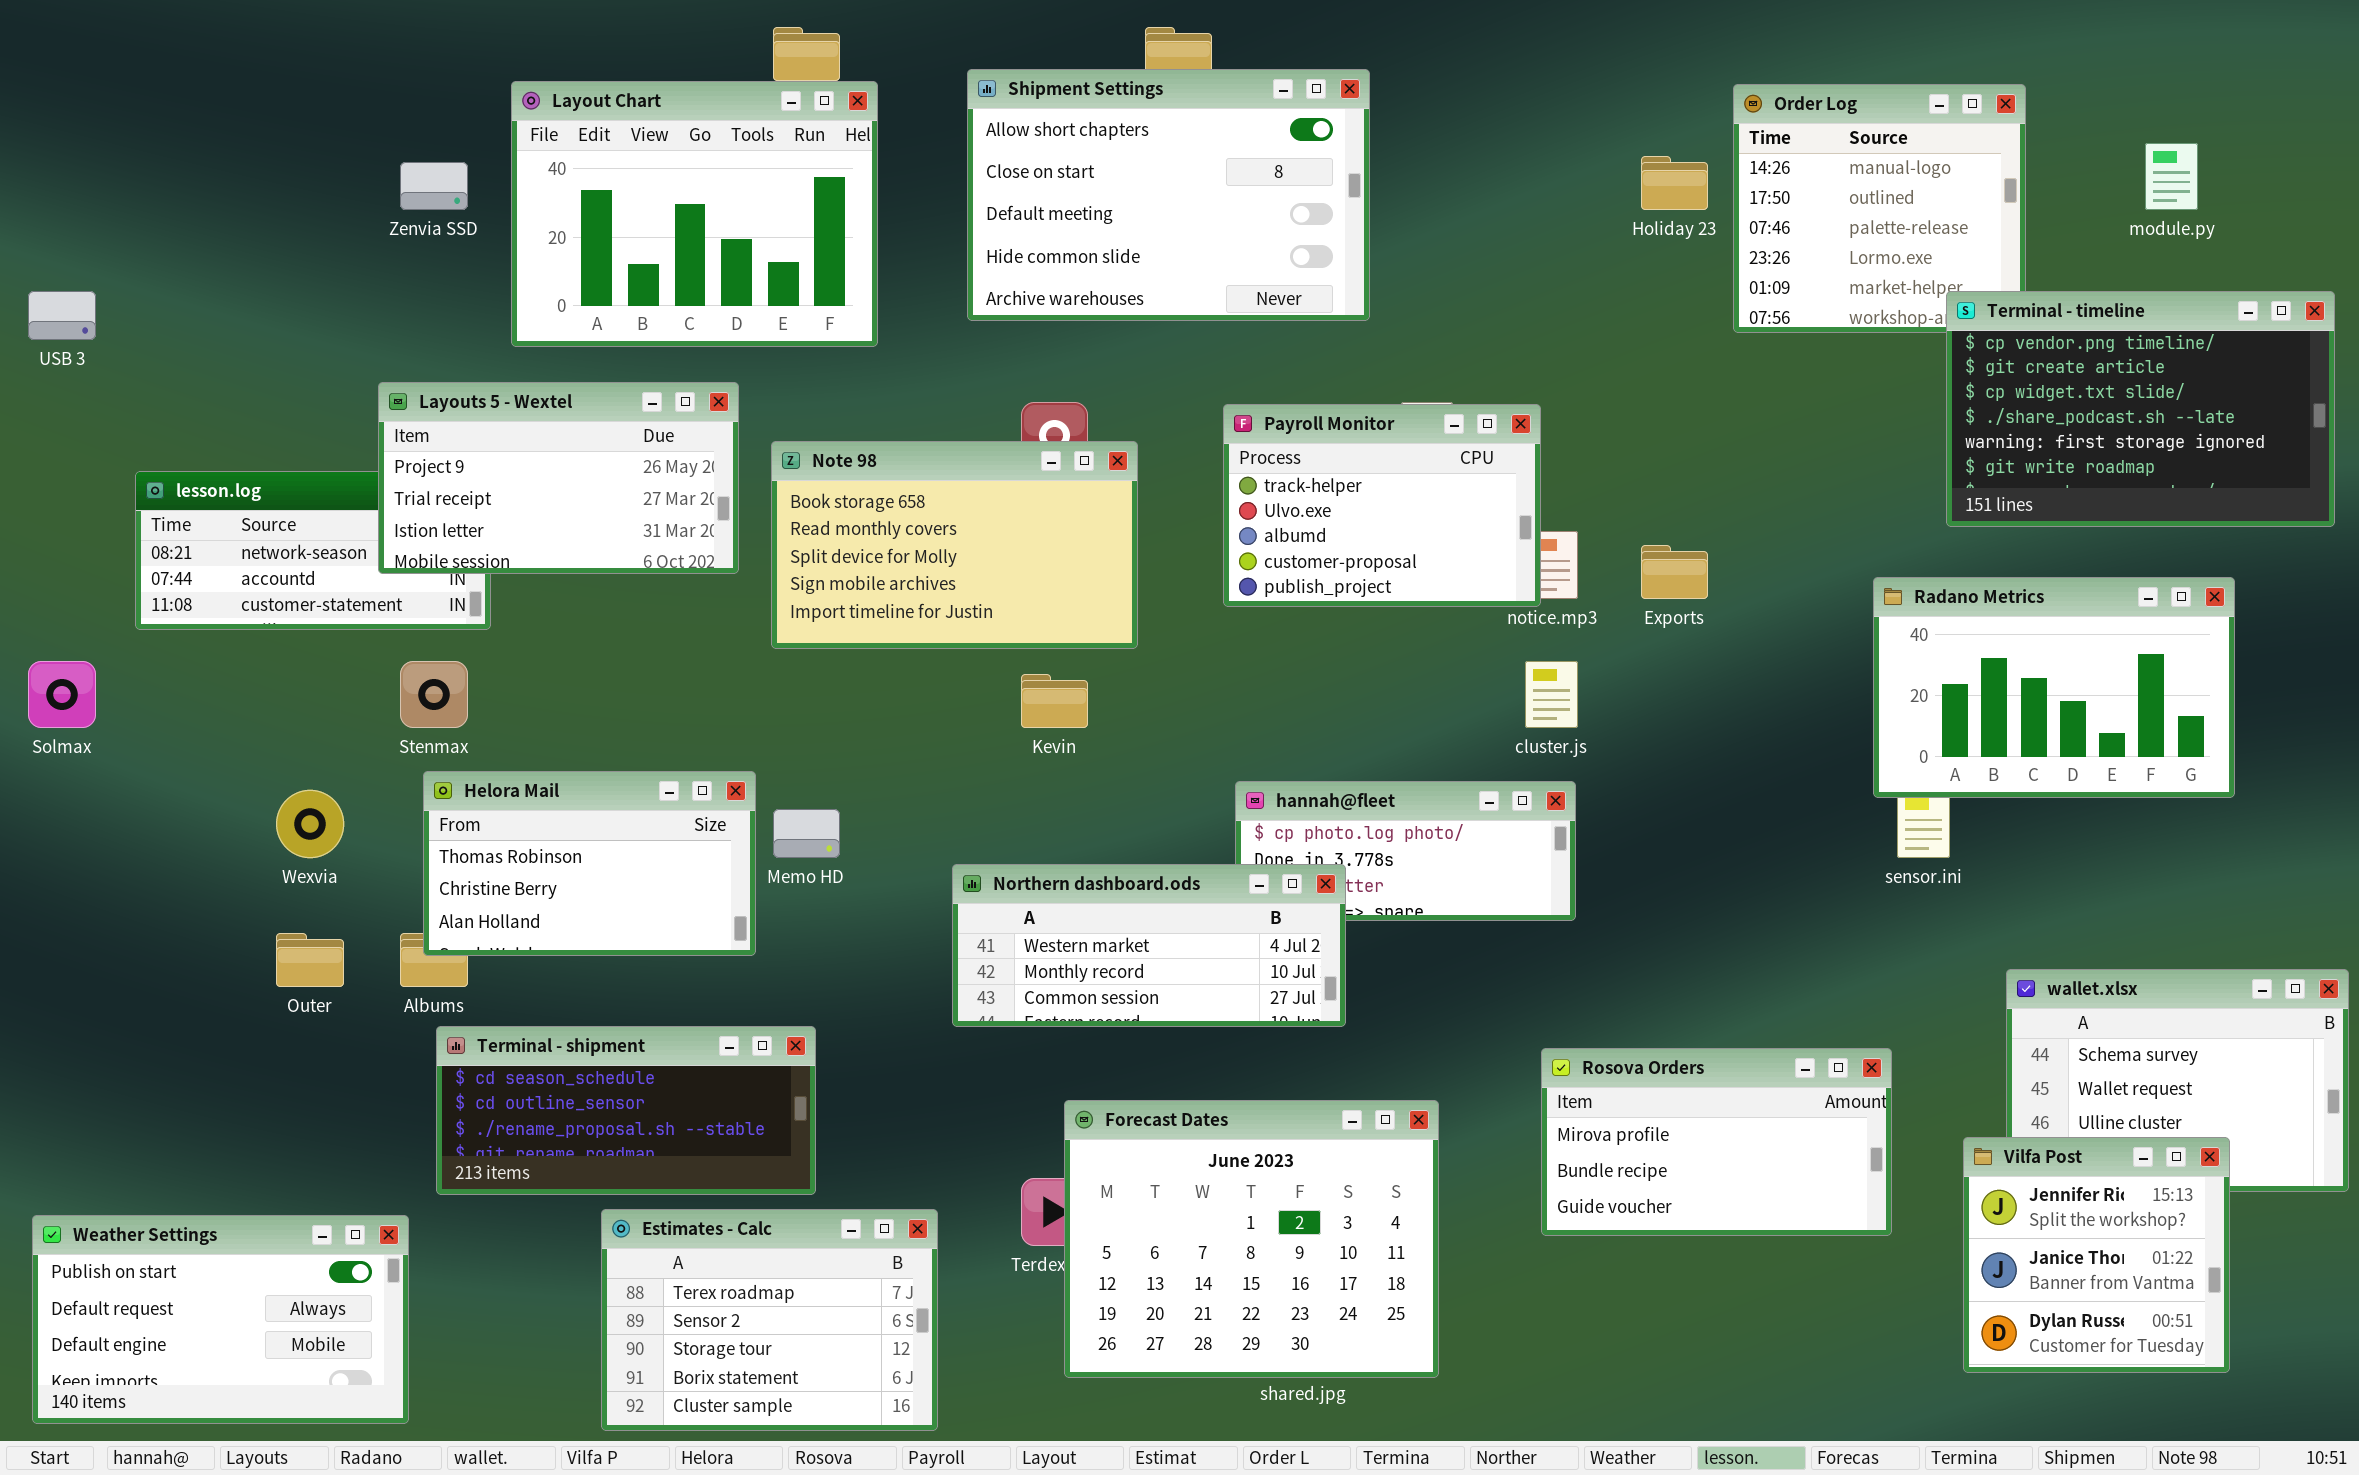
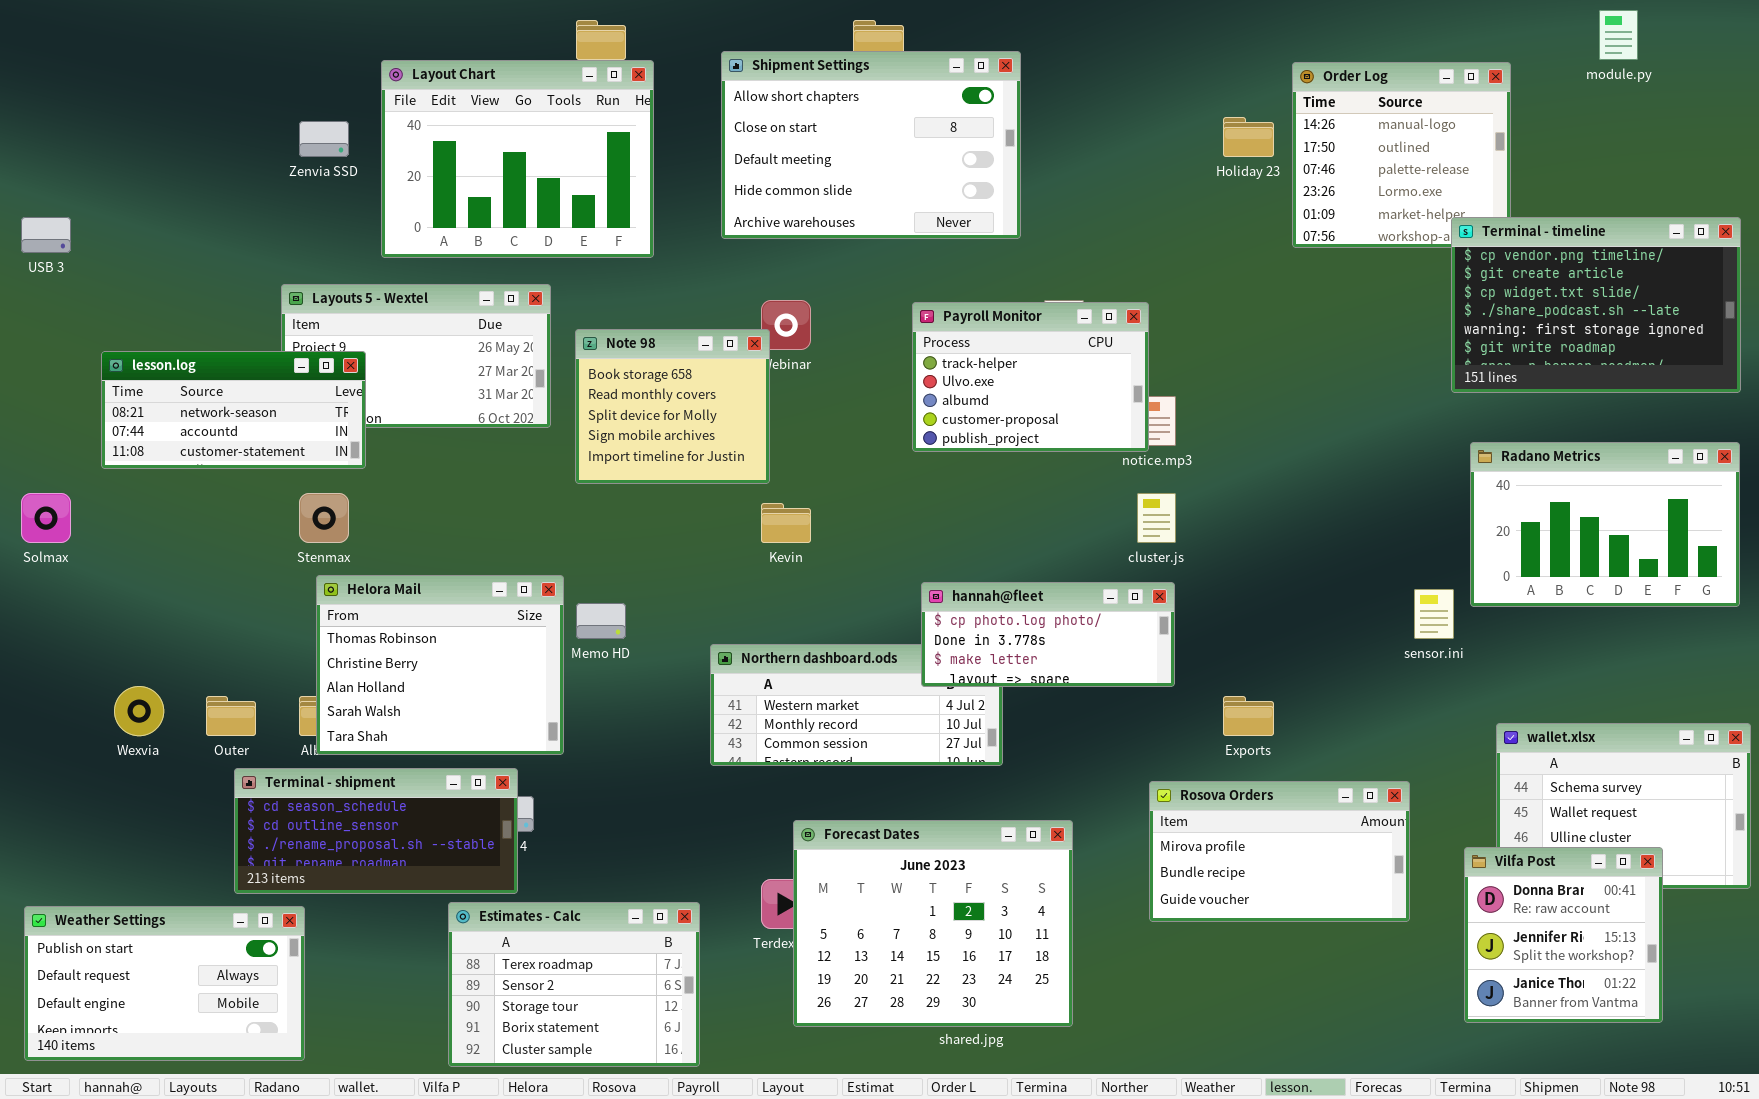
module.py: [2145,143,2198,210] -> [1599,10,1638,60], moved
Note 98: [771,441,1138,649] -> [575,329,770,484], resized
lesson.log: [135,471,491,630] -> [101,351,366,469], raised
Exports: [1641,545,1708,599] -> [1223,696,1274,736], moved
Radano Metrics: [1873,577,2235,798] -> [1470,442,1740,607], moved
Helora Mail: [423,771,756,956] -> [316,575,564,755], resized
hannah@fleet: [1235,781,1576,921] -> [921,582,1175,687], raised
Wexvia: [276,790,344,858] -> [114,686,164,736], moved
Terminal - shipment: [436,1026,816,1195] -> [234,768,518,894], moved
Vilfa Post: [1963,1137,2230,1373] -> [1464,847,1663,1023], scrolled up 1 row

